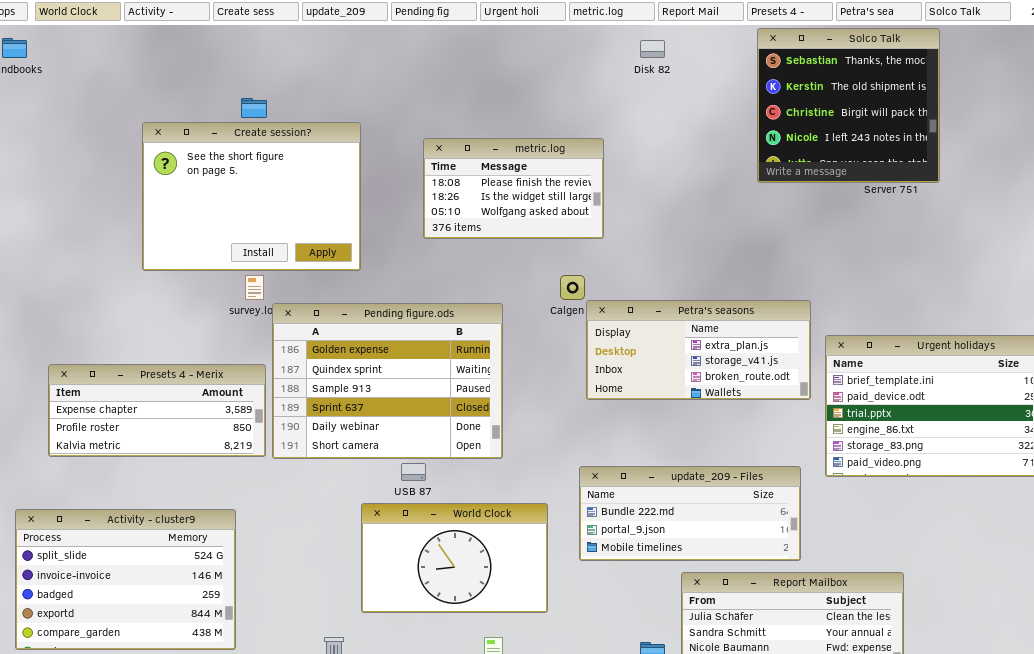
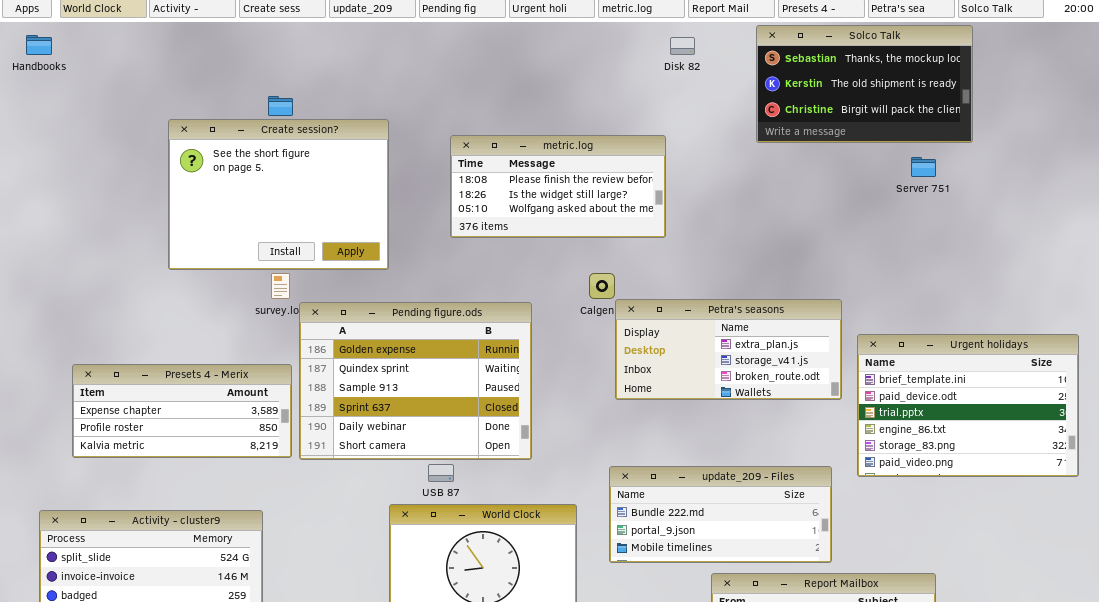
Solco Talk: [757,28,940,183] -> [756,25,973,143], resized
metric.log: [423,138,604,239] -> [450,135,666,238], resized

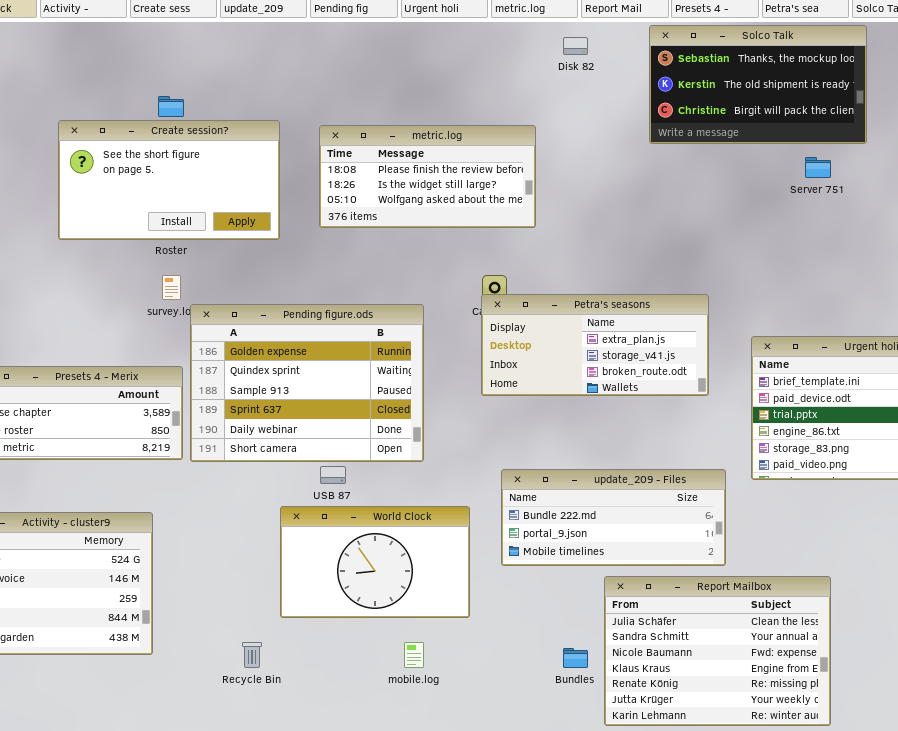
Create session?: [168,119,389,270] -> [58,120,280,240], resized
metric.log: [450,135,666,238] -> [319,125,536,228], moved
Petra's seasons: [615,299,842,400] -> [481,294,709,396], moved

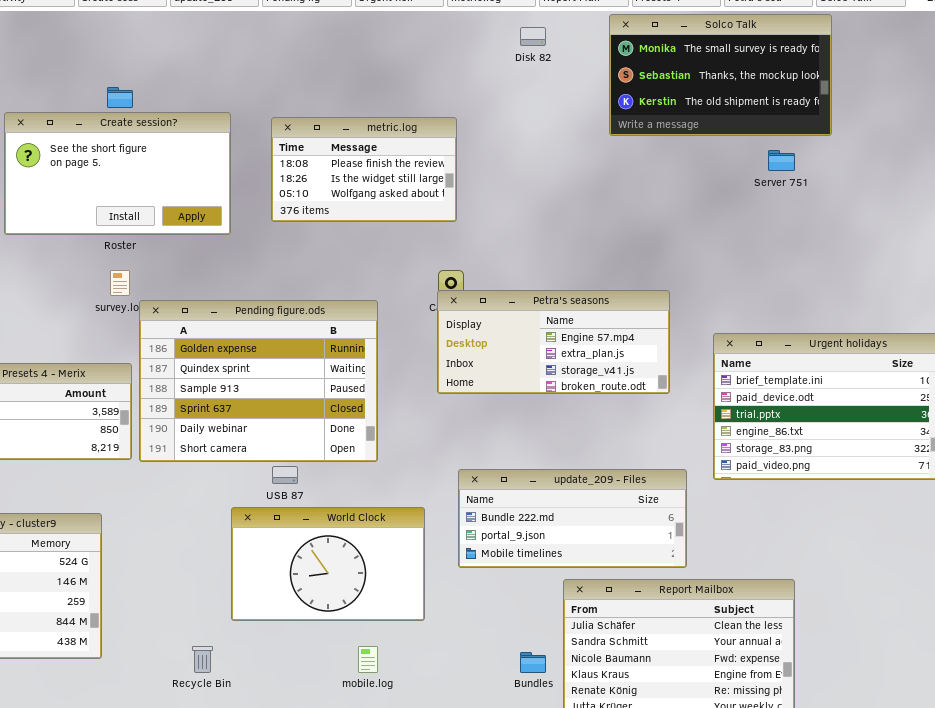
Solco Talk: [649,25,867,144] -> [609,14,832,136], scrolled up 1 row
metric.log: [319,125,536,228] -> [271,117,457,222], resized
Petra's seasons: [481,294,709,396] -> [437,290,670,394], scrolled up 1 row

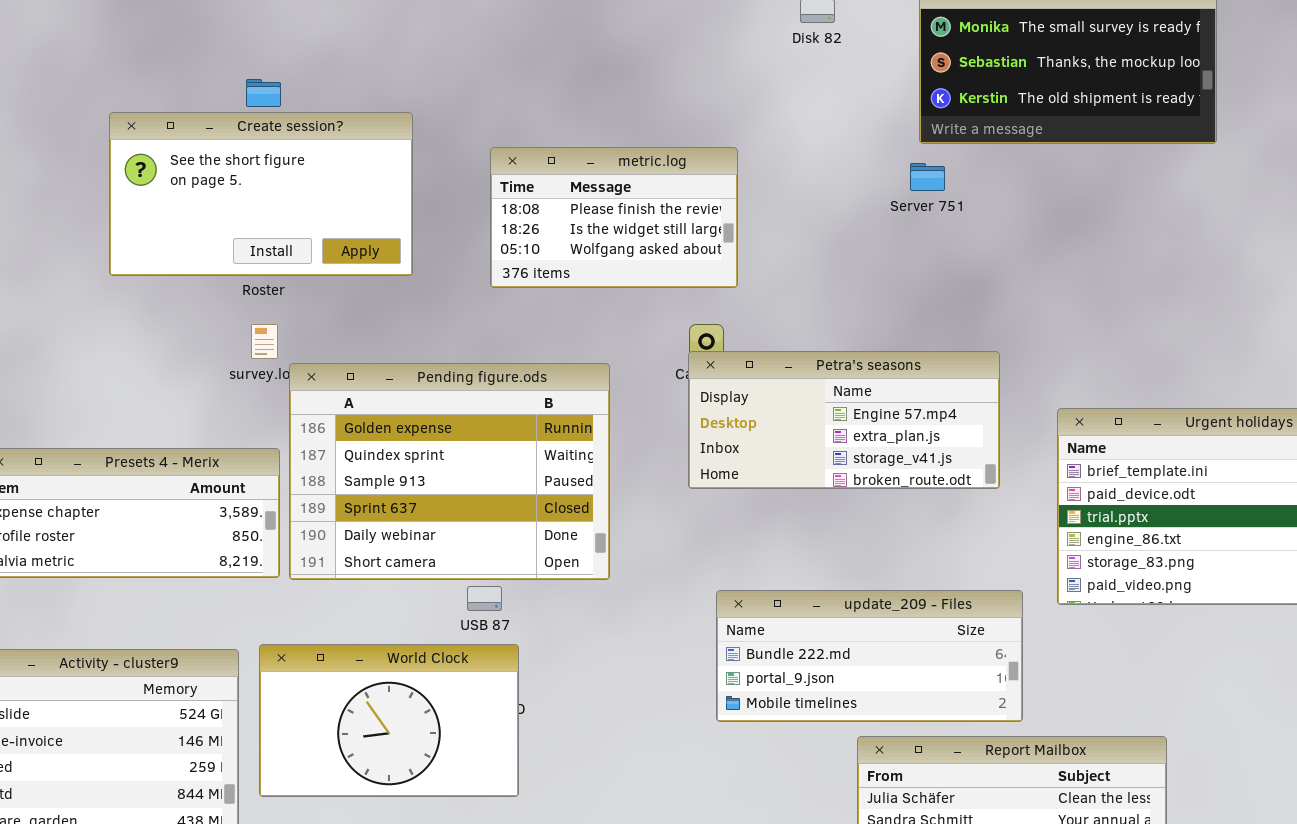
metric.log: [271,117,457,222] -> [490,147,738,288], moved
Server 751: [768,150,795,171] -> [910,163,945,191], moved
World Clock: [231,507,425,621] -> [259,644,519,797], moved

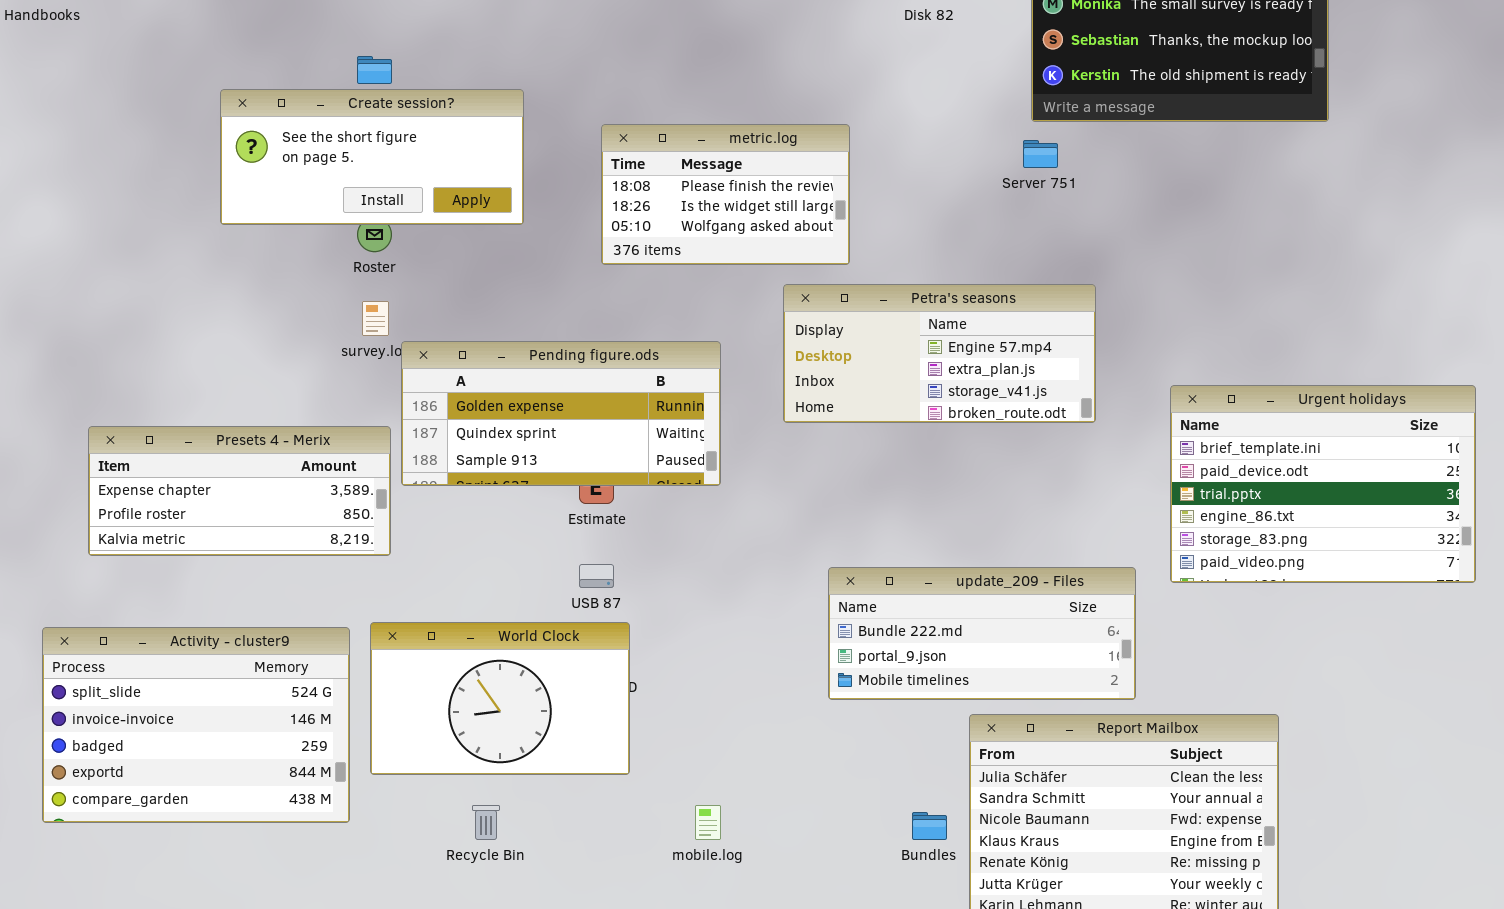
Create session?: [109,112,413,276] -> [220,89,524,225], resized
Petra's seasons: [688,351,1000,489] -> [783,284,1096,423], moved
Pending figure.ods: [289,363,610,580] -> [401,341,721,486], resized

